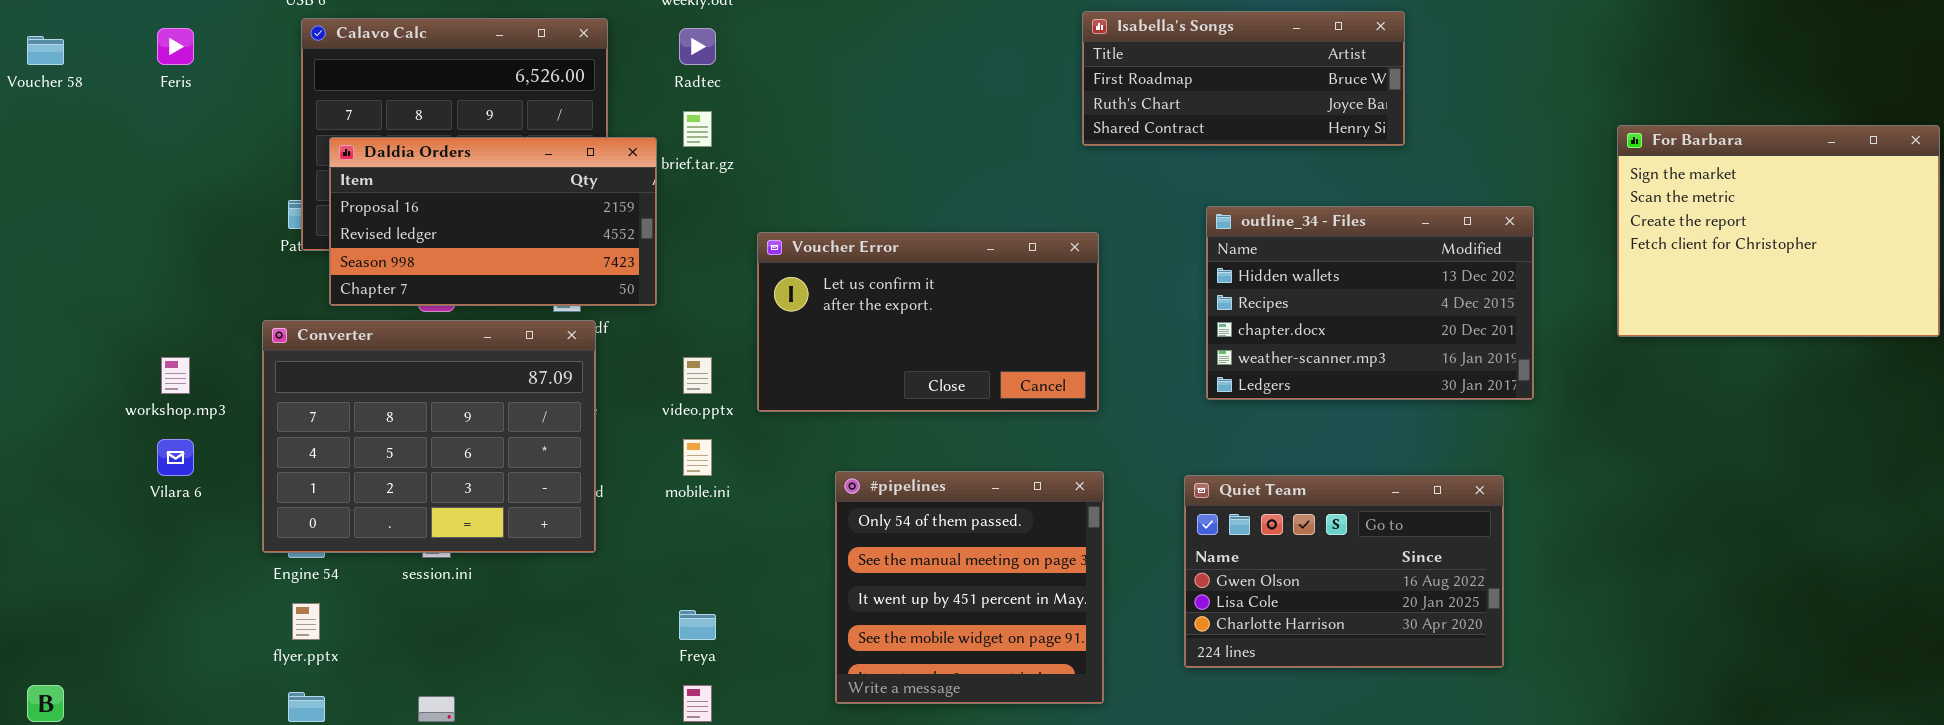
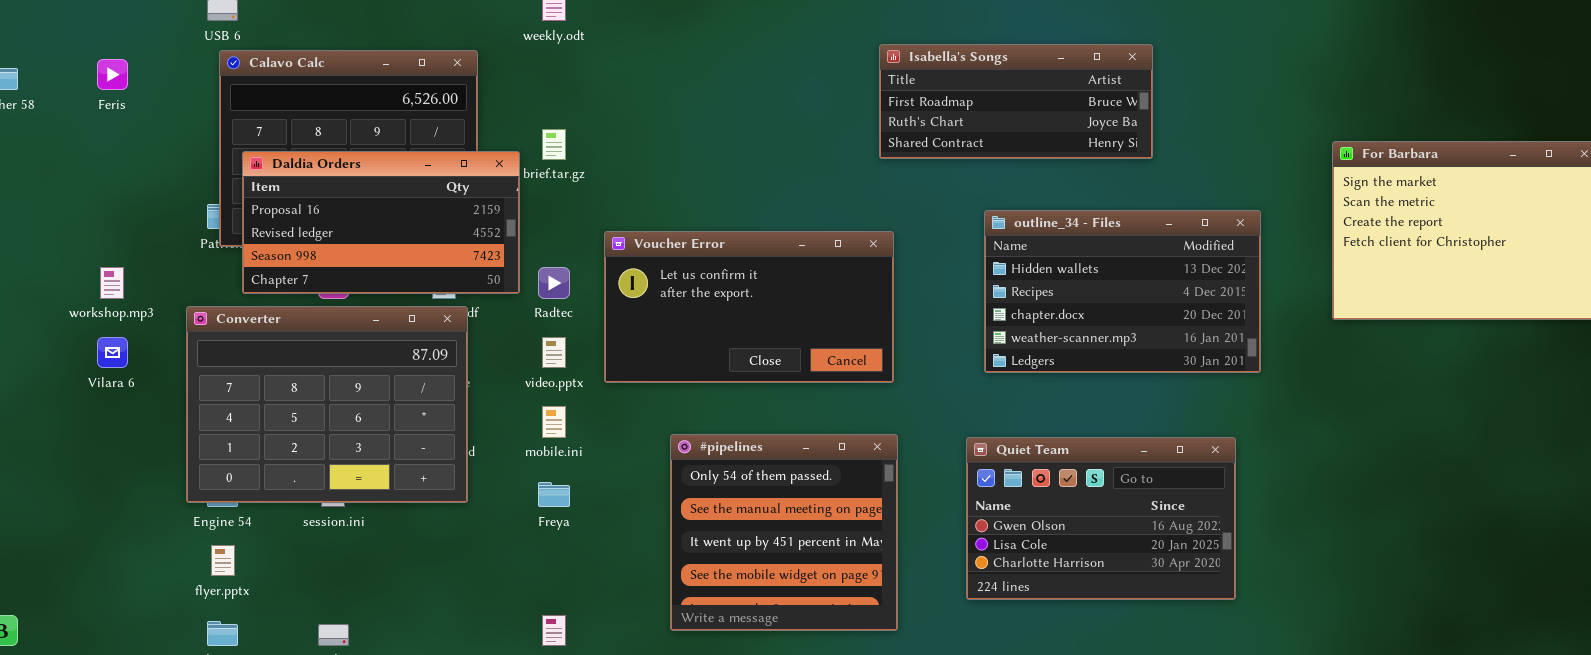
Radtec: [679,28,716,65] -> [538,267,570,299], moved
workshop.mp3: [161,357,190,394] -> [100,267,124,299], moved
Vilara 6: [157,439,194,476] -> [97,337,128,368], moved
Freya: [679,610,716,640] -> [538,482,570,507], moved

